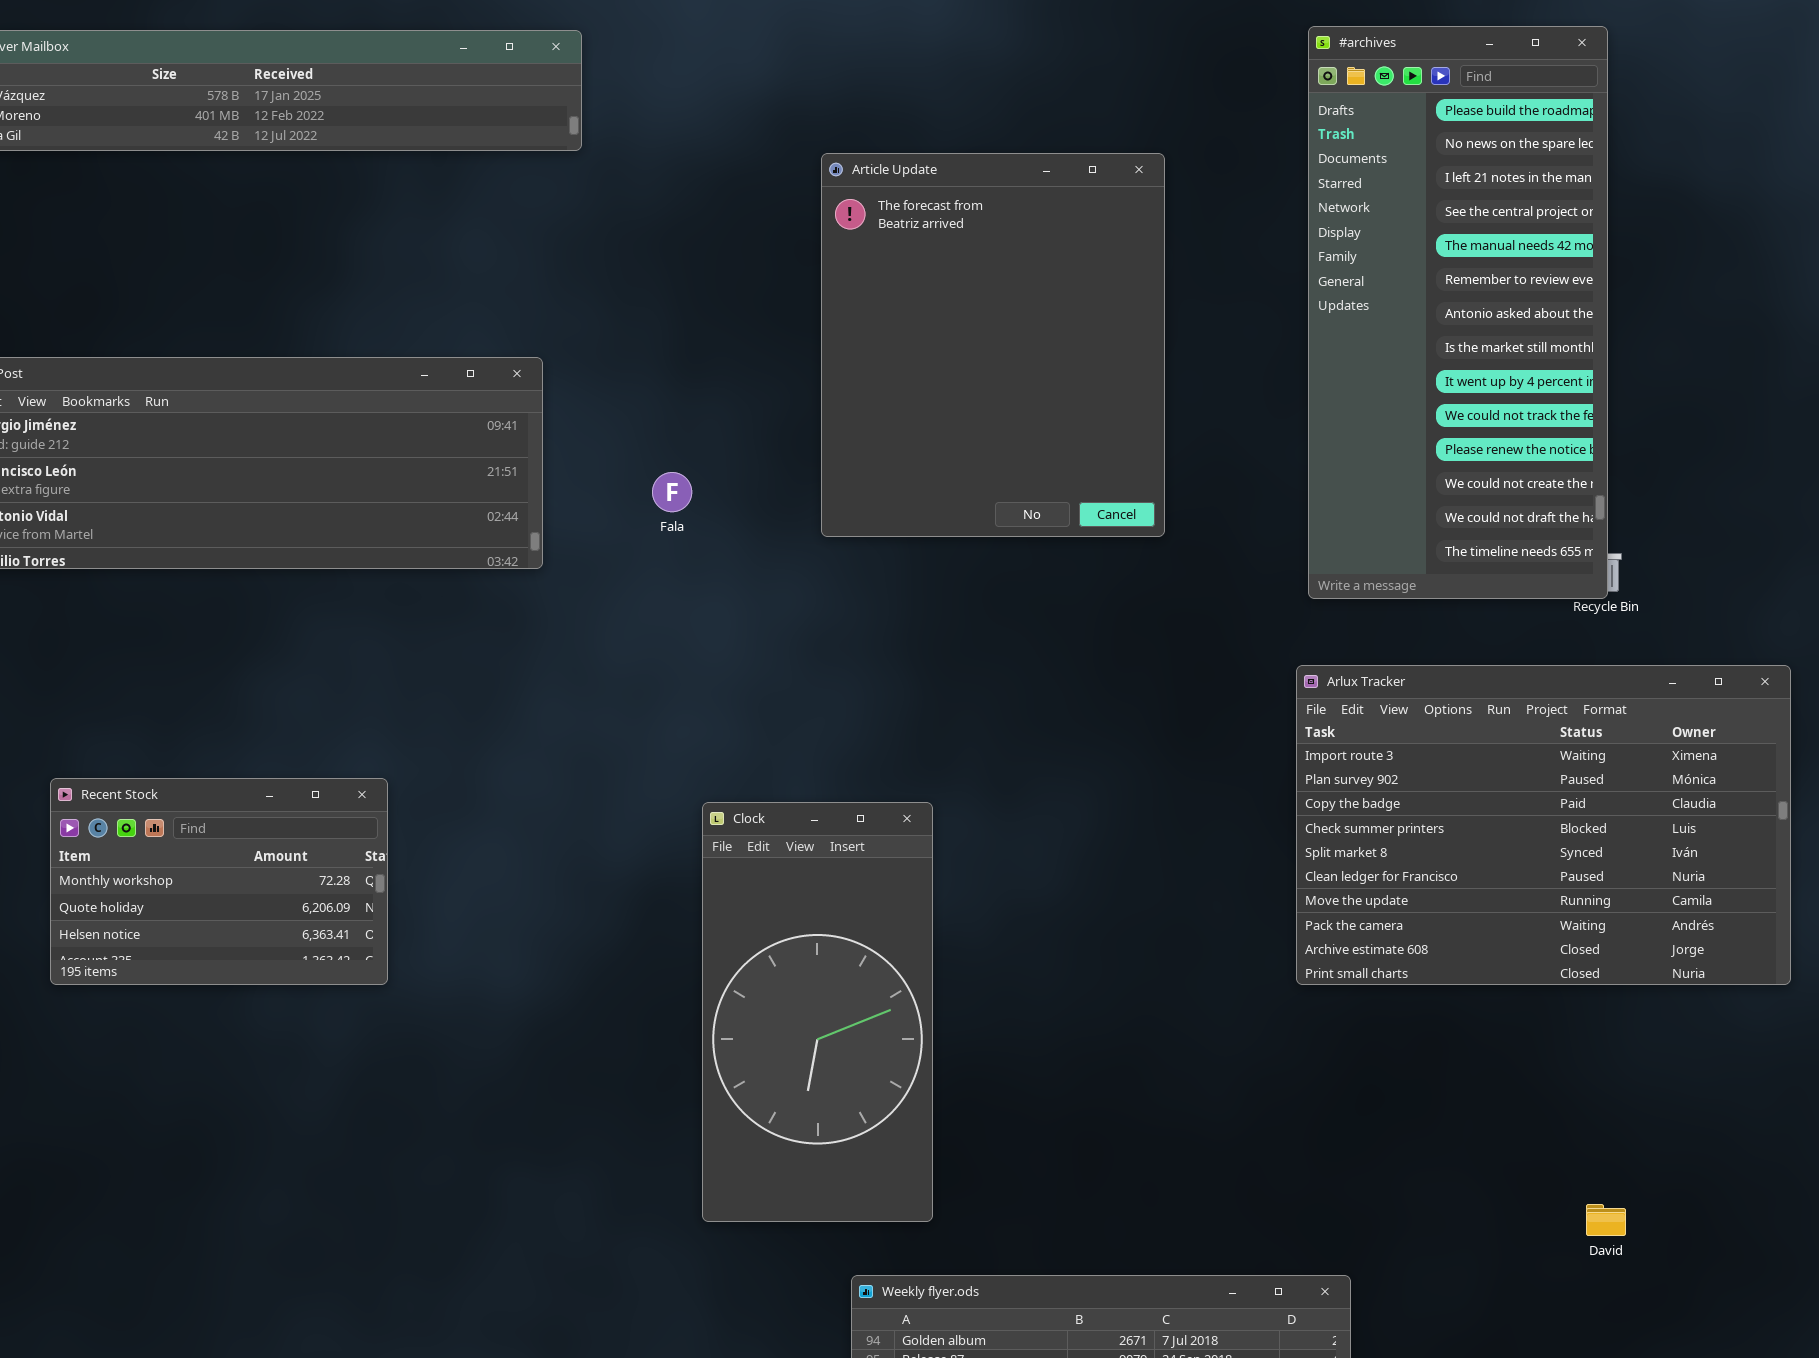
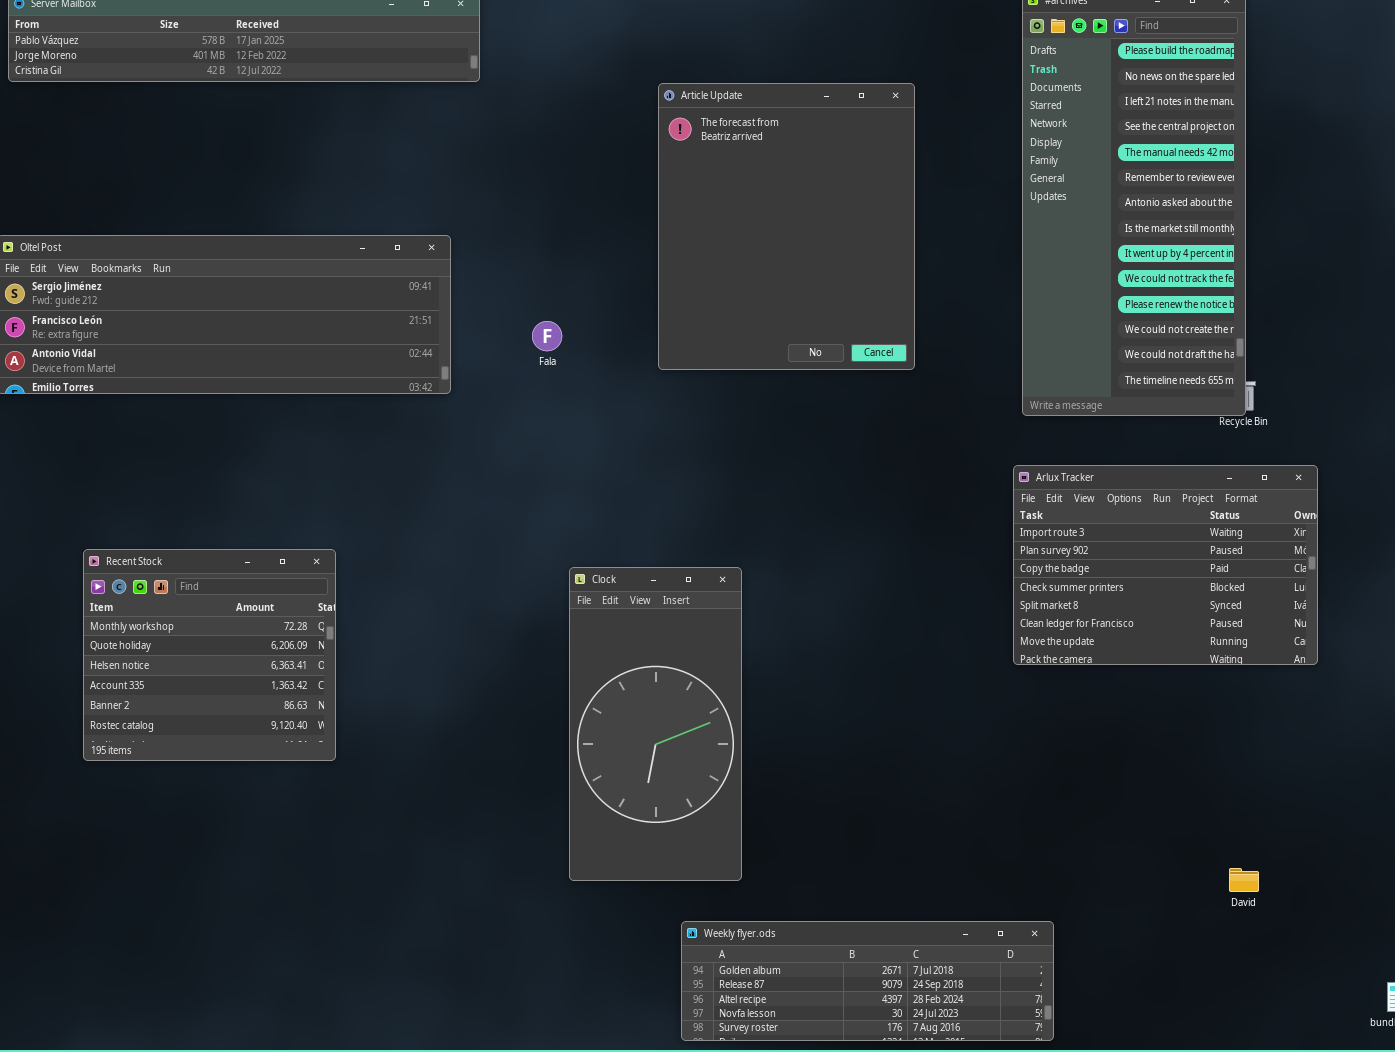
Arlux Tracker: [1296,665,1791,985] -> [1013,465,1318,665], resized
Recent Stock: [50,778,388,985] -> [83,549,336,761], resized

